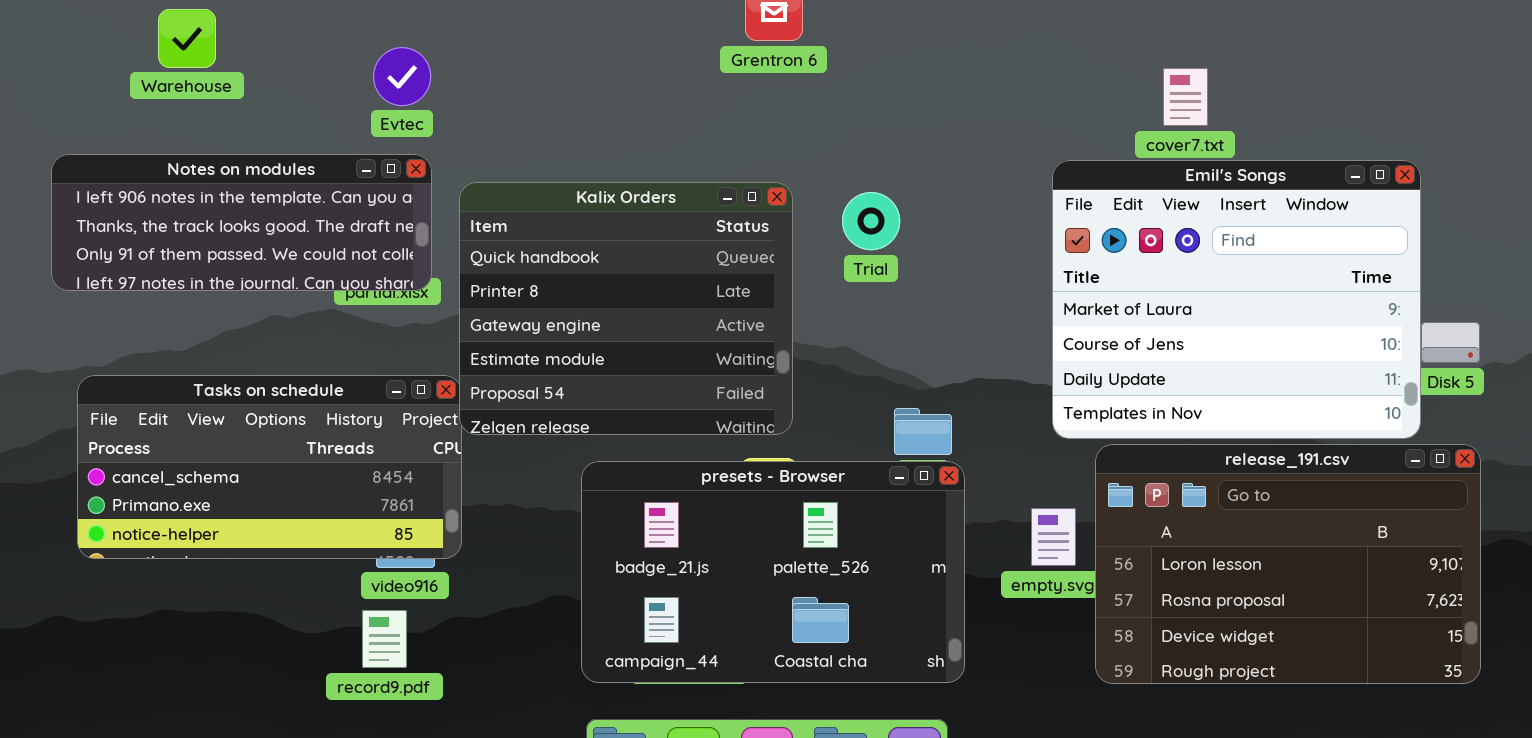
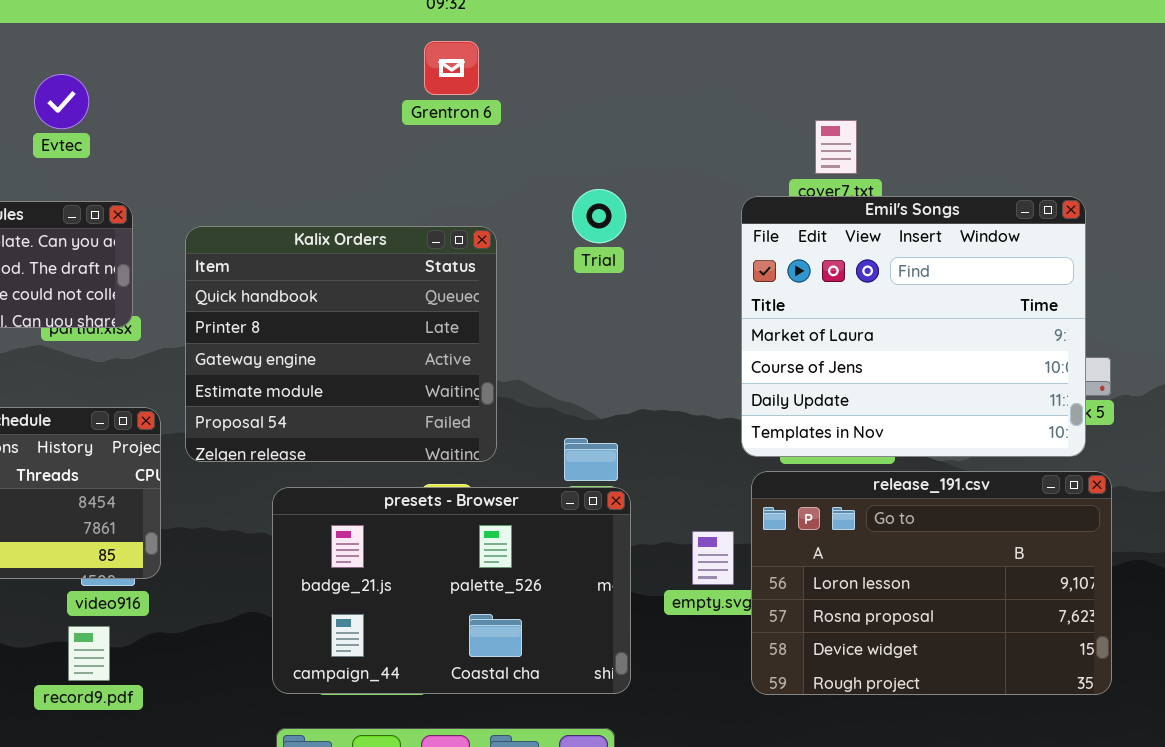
Evtec: [373,47,431,106] -> [34,74,89,129], moved
Emil's Songs: [1052,160,1421,439] -> [741,196,1086,457], moved
Kalix Orders: [459,182,793,435] -> [185,226,497,462], moved
Trial: [842,192,900,250] -> [572,189,626,243], moved

